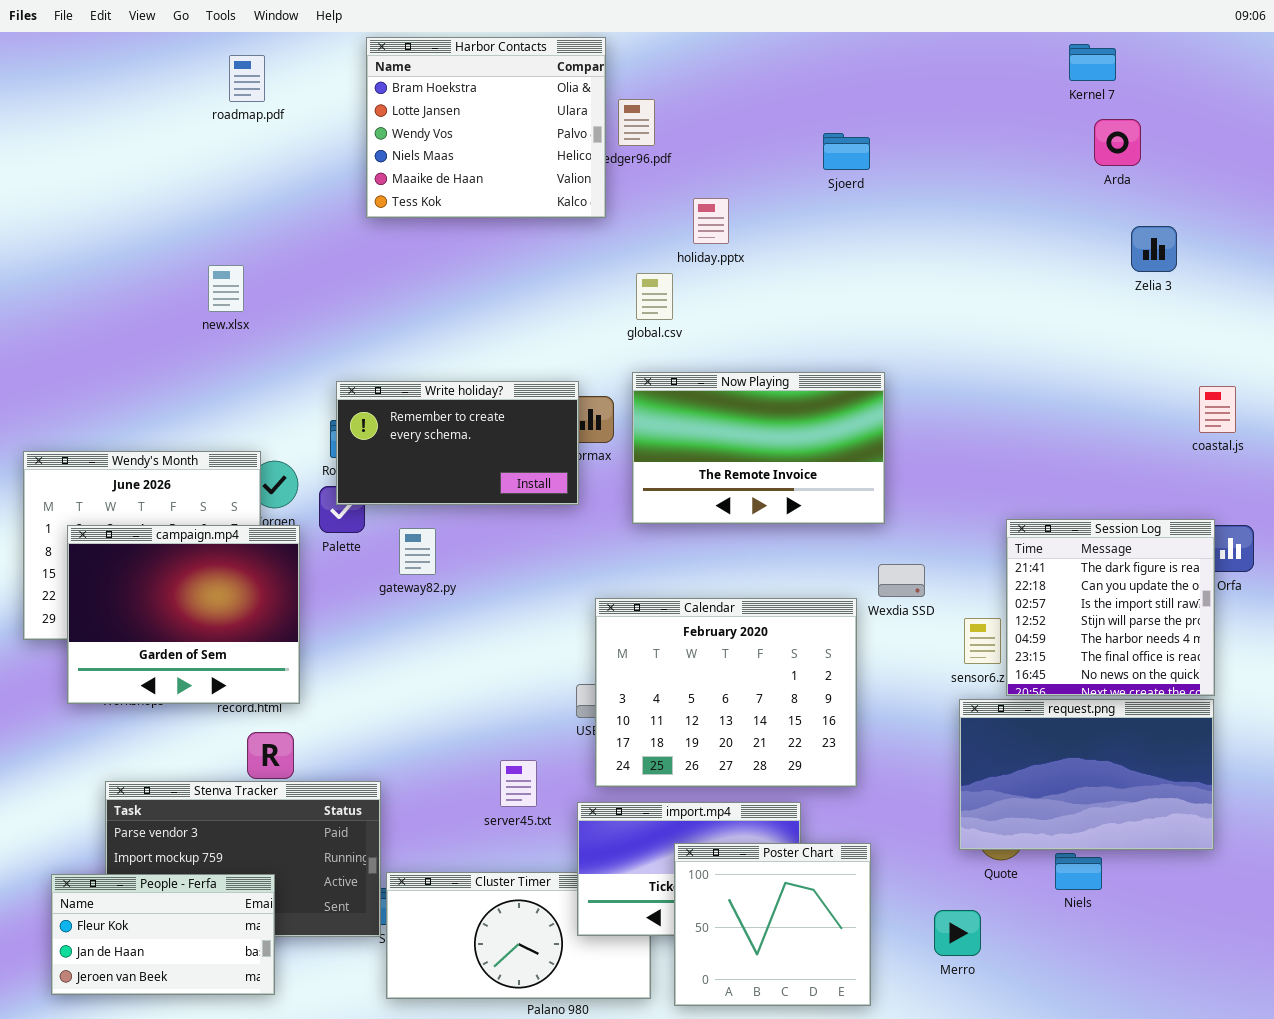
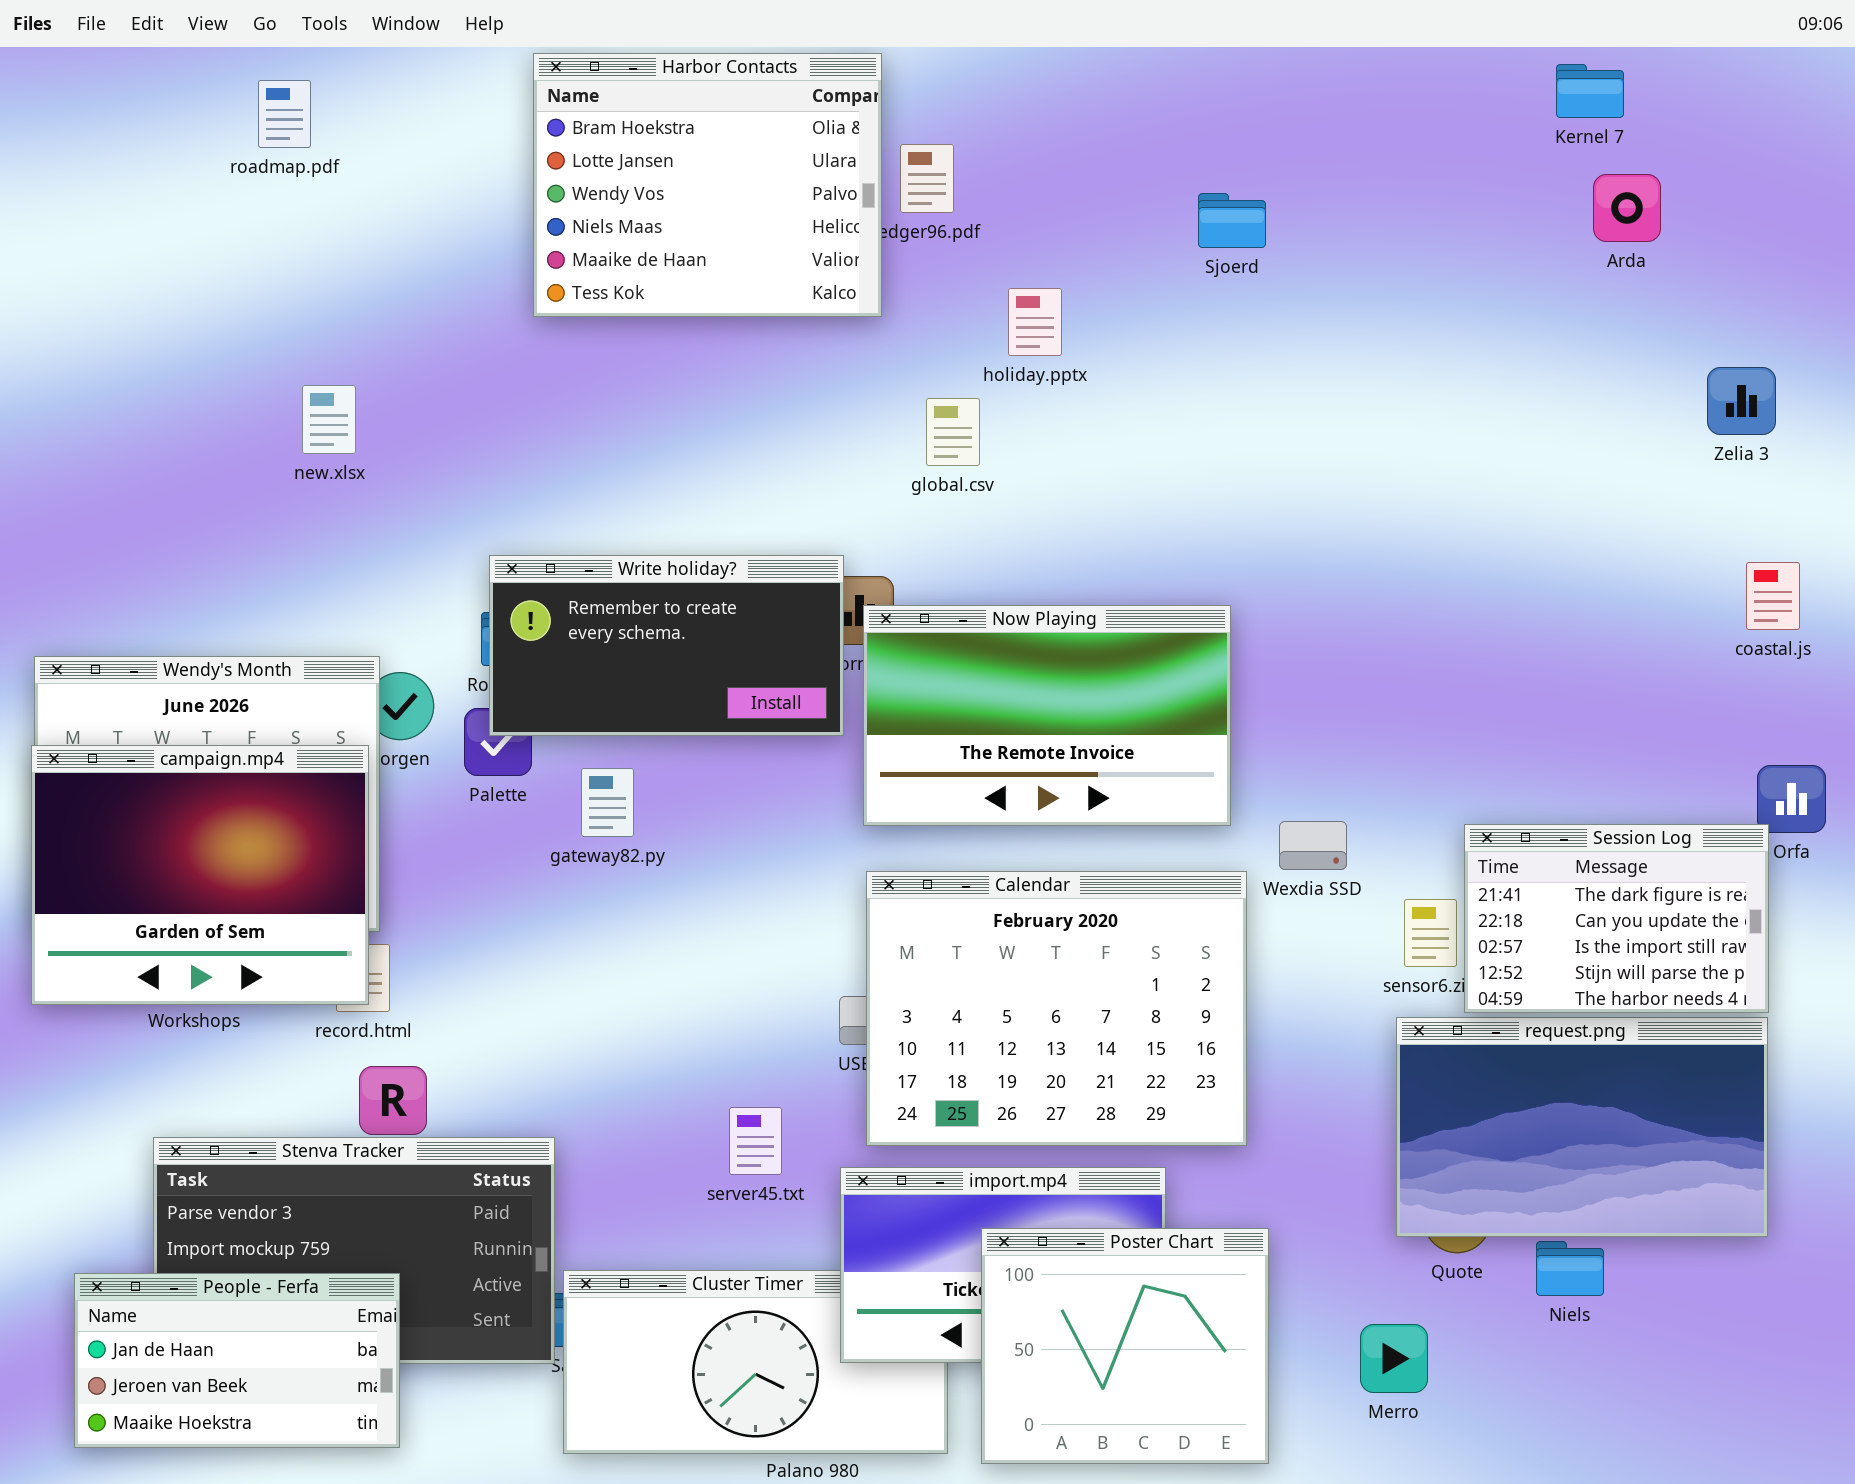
roadmap.pdf: [229,55,265,102] -> [258,80,311,148], moved
Zelia 3: [1131,226,1177,272] -> [1707,367,1776,435], moved
Now Playing: [632,372,885,524] -> [863,605,1231,826], moved
Session Log: [1006,519,1215,696] -> [1464,824,1769,1013], resized
campaign.mp4: [67,525,300,704] -> [31,745,369,1005], moved
People - Ferfa: [51,874,275,995] -> [74,1273,400,1448], scrolled down 1 row

